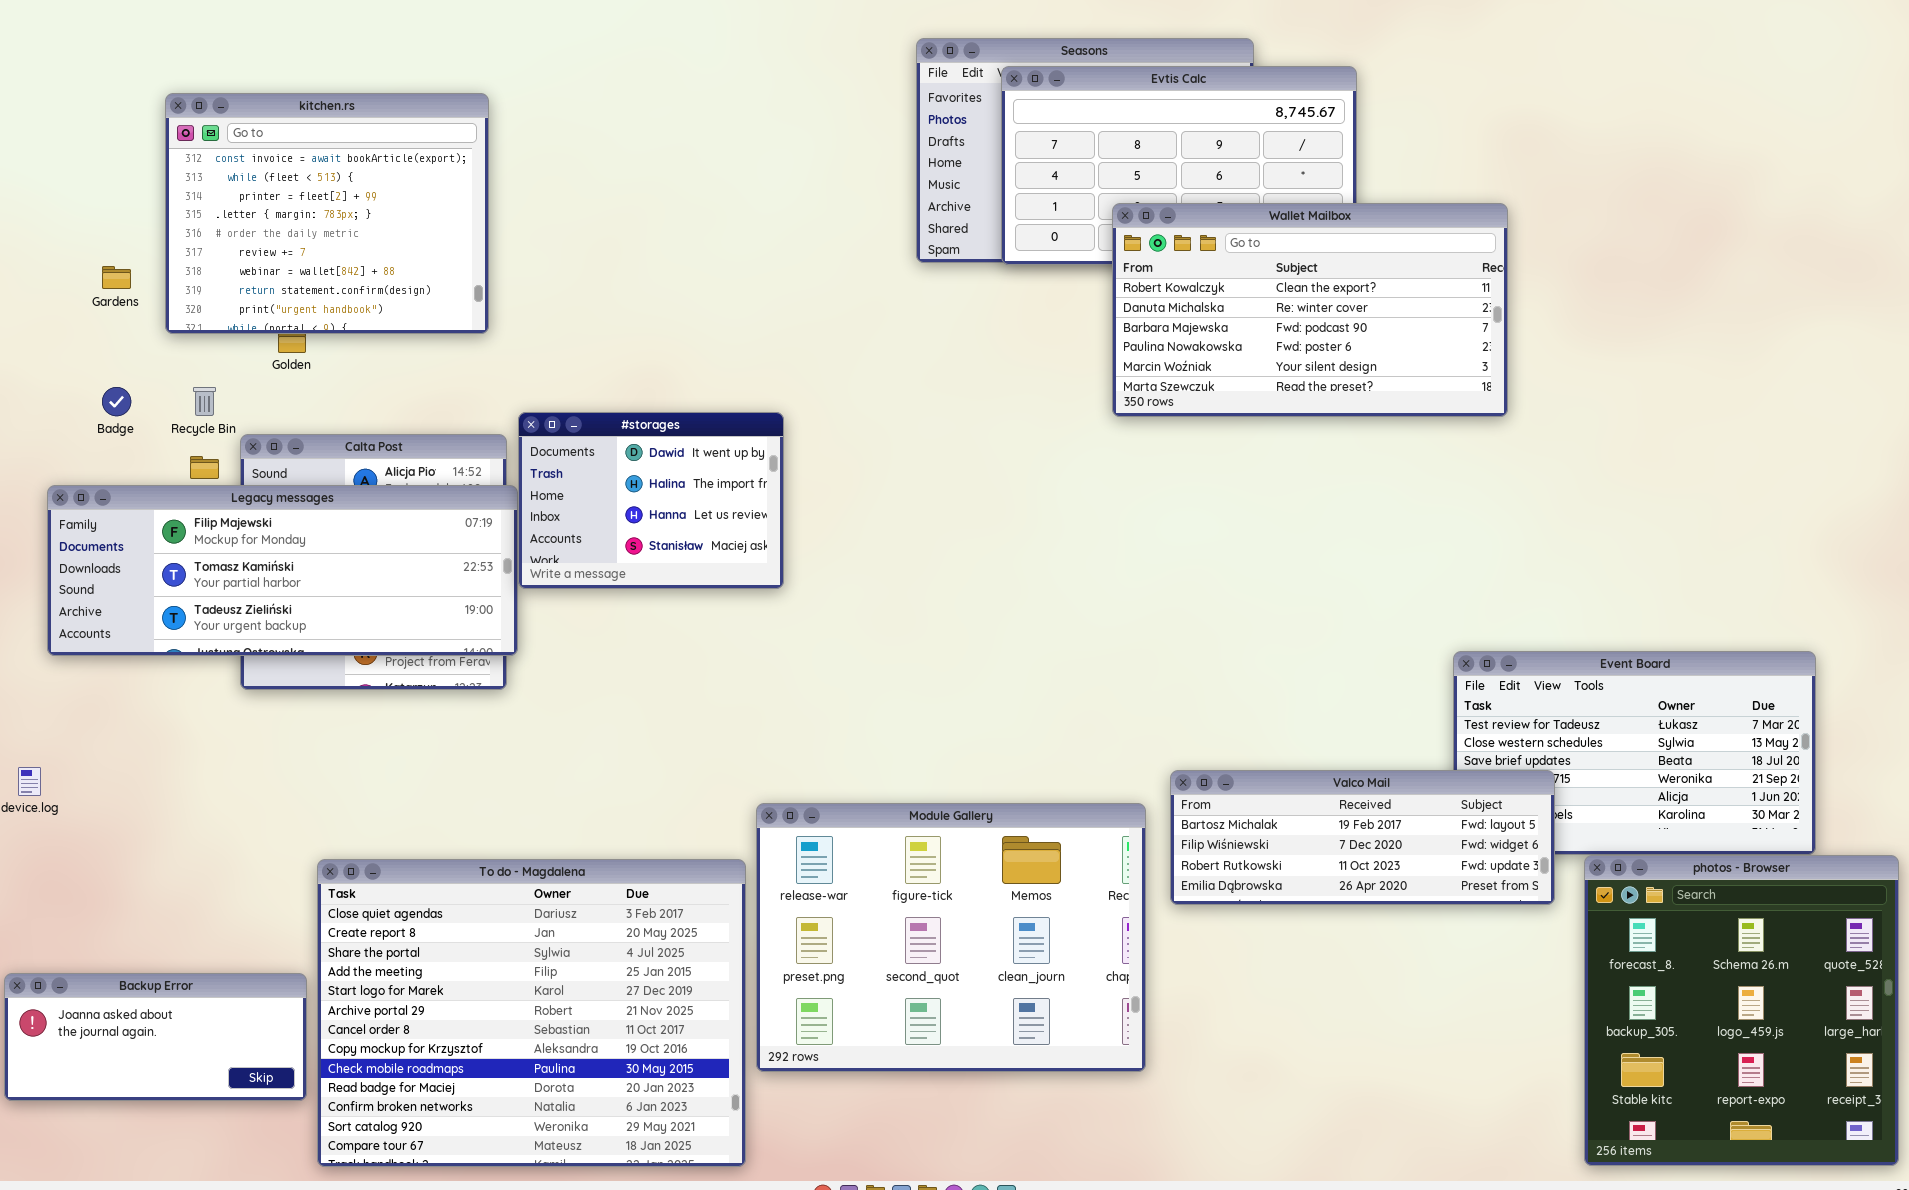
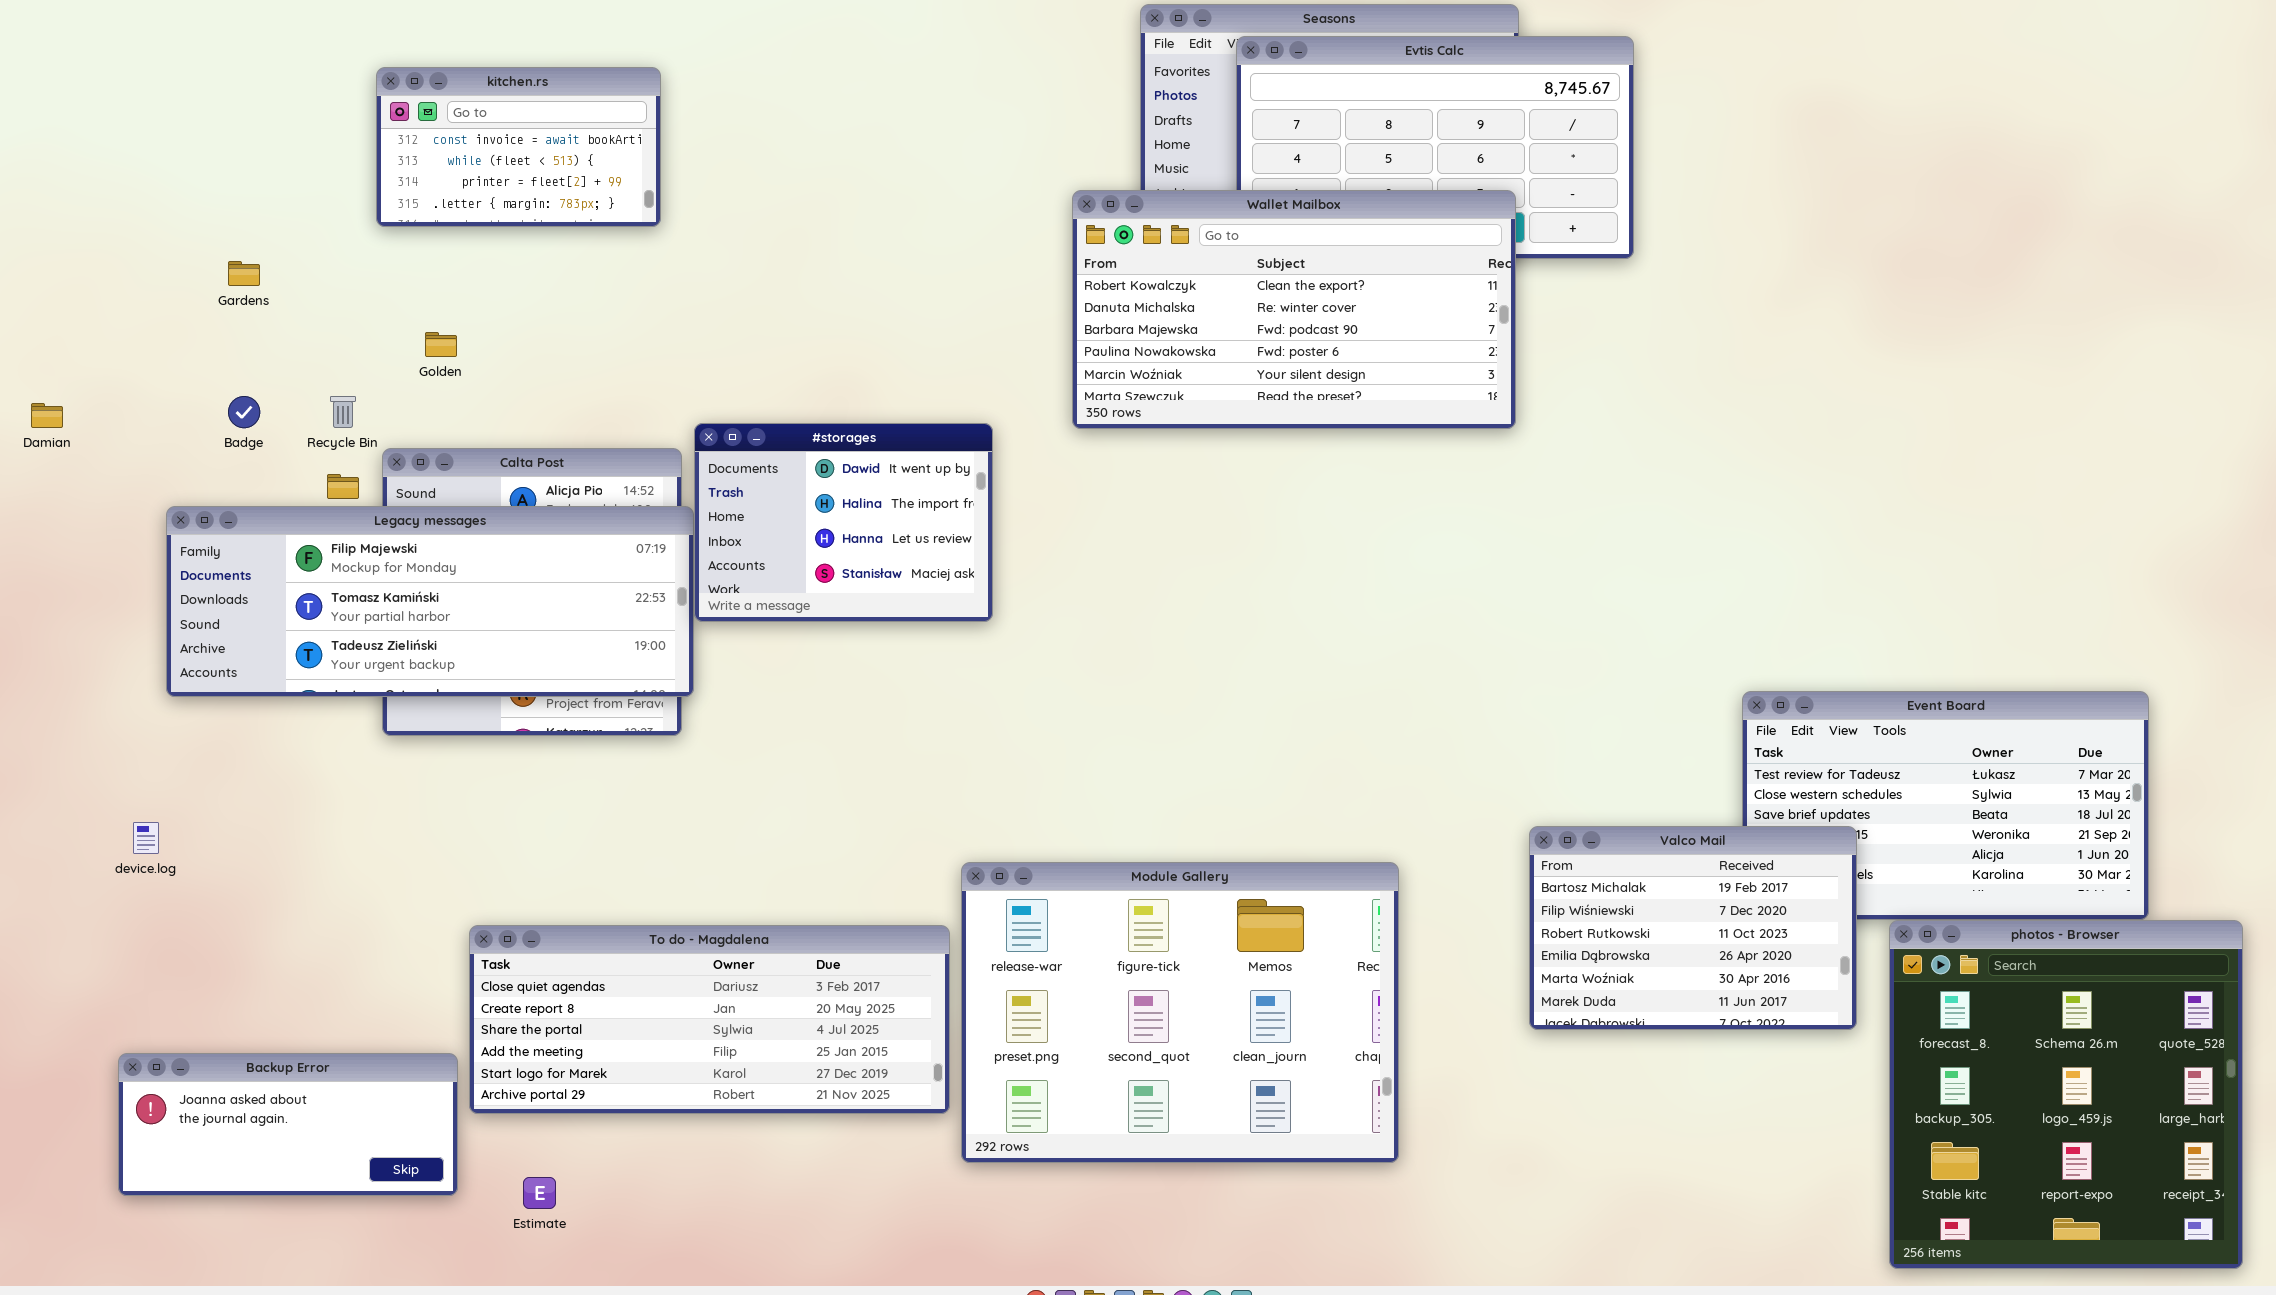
kitchen.rs: [165,93,489,334] -> [376,67,661,227], resized
Wallet Mailbox: [1112,203,1508,417] -> [1072,190,1516,429], moved
Valco Mail: [1170,770,1555,905] -> [1529,826,1857,1030], resized
To do - Magdalena: [317,859,746,1167] -> [469,925,950,1114], resized

